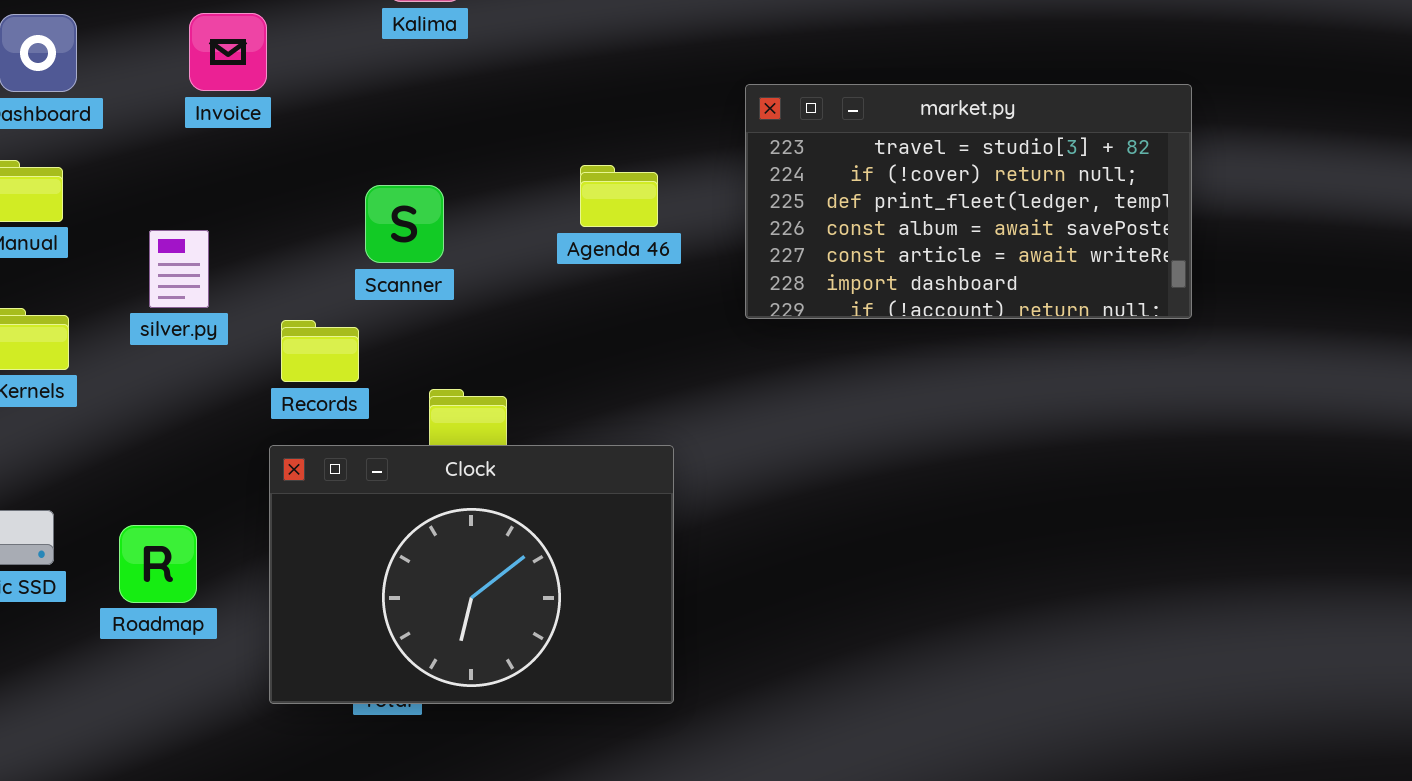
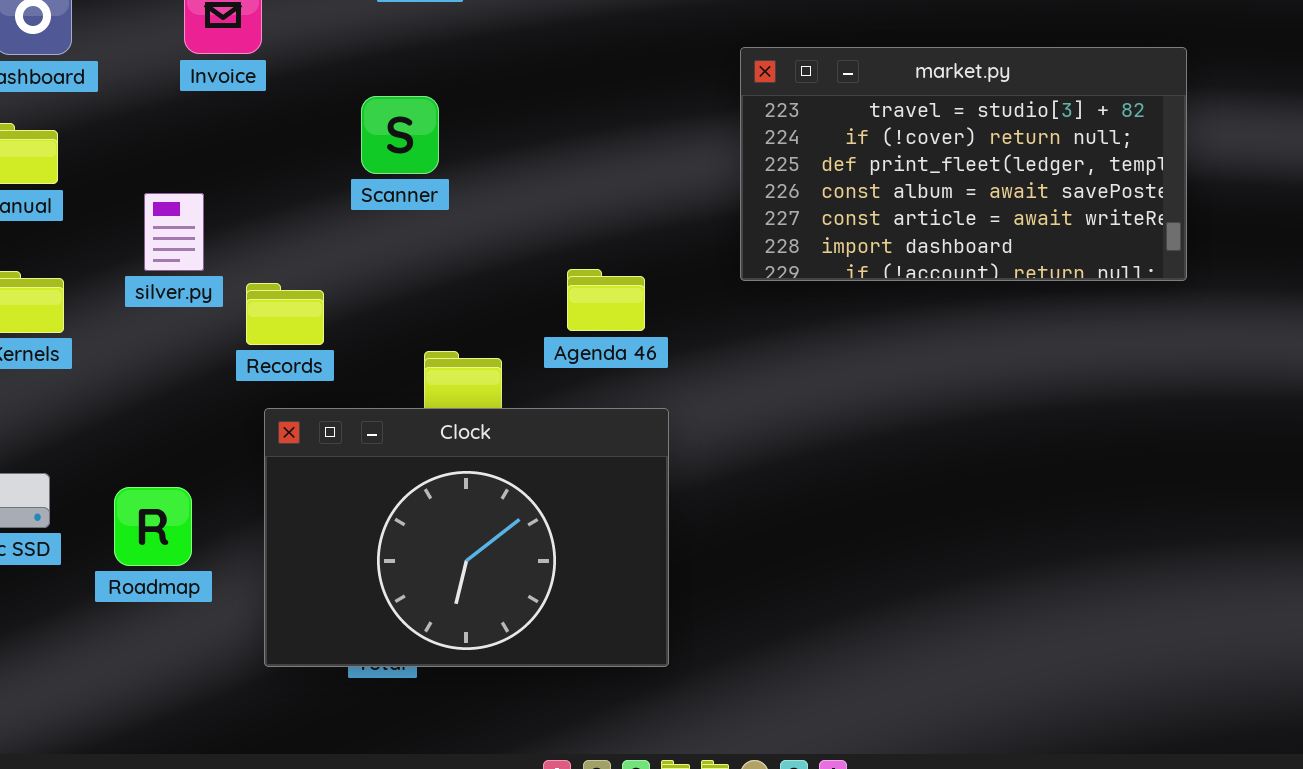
Agenda 46: [580,165,658,227] -> [567,269,645,331], moved
Scanner: [365,185,444,263] -> [361,96,439,174], moved
Records: [281,320,359,382] -> [246,283,324,345], moved

